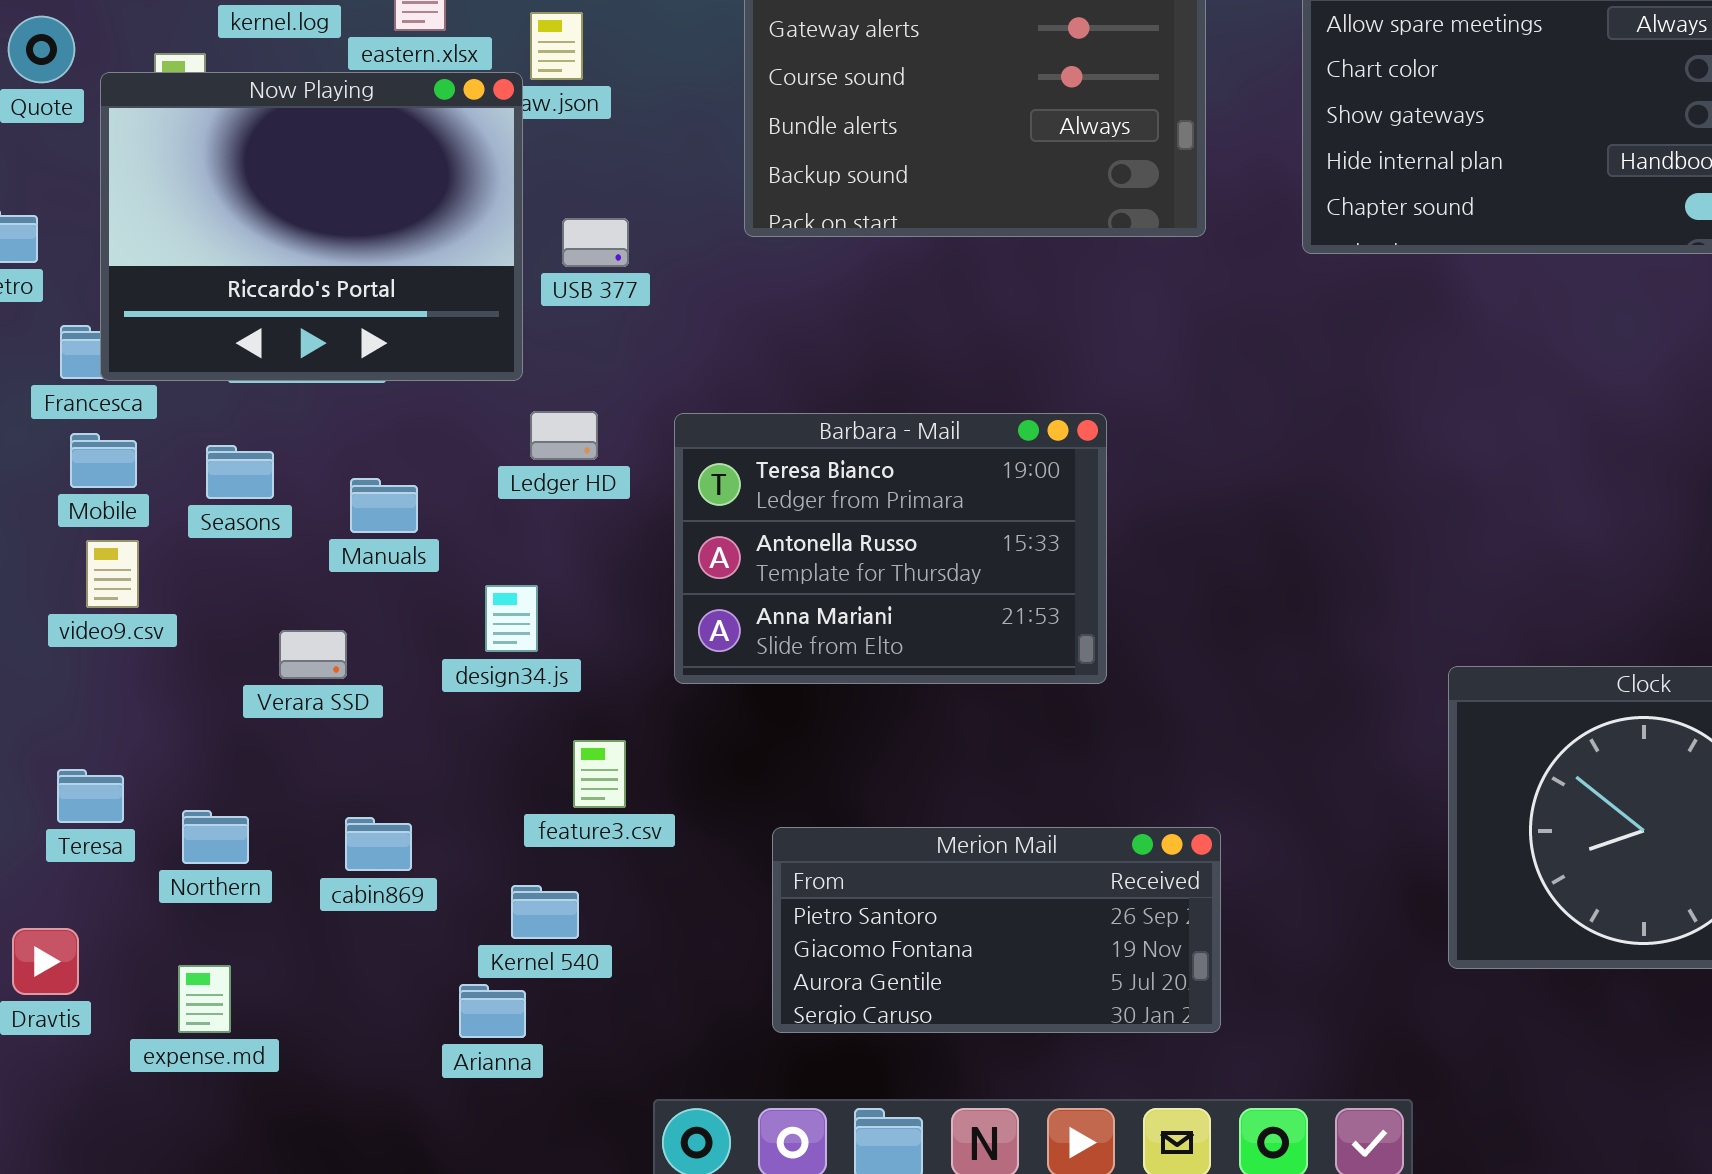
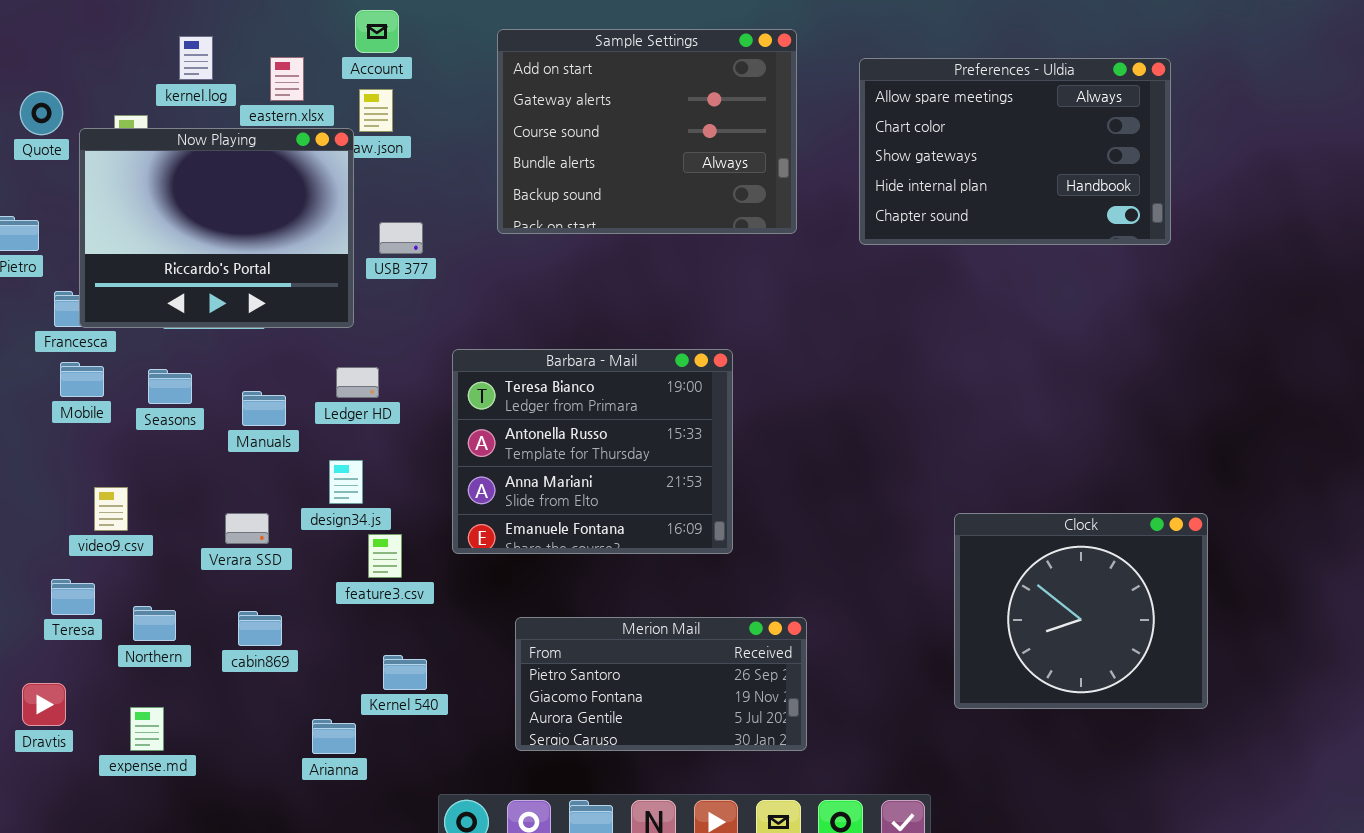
Ledger HD: [530,411,598,460] -> [336,367,379,398], moved
Barbara - Mail: [674,413,1107,684] -> [452,349,733,554], resized
video9.csv: [86,540,139,608] -> [94,487,128,531], moved
Verara SSD: [279,630,347,679] -> [225,513,269,544], moved
feature3.csv: [573,740,626,808] -> [368,534,402,578], moved
Kernel 540: [511,885,579,939] -> [383,655,427,690], moved

